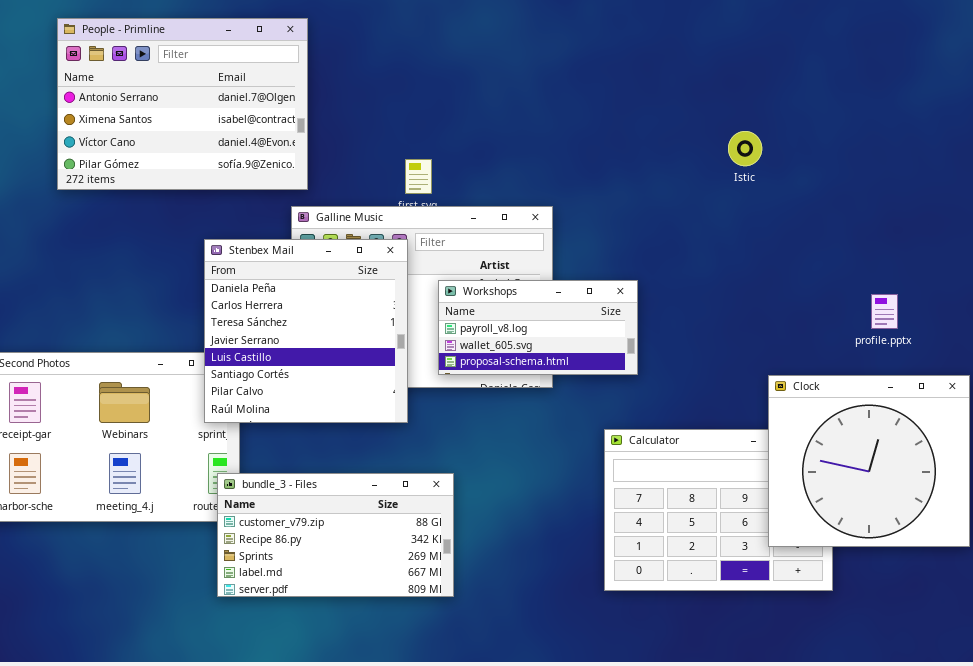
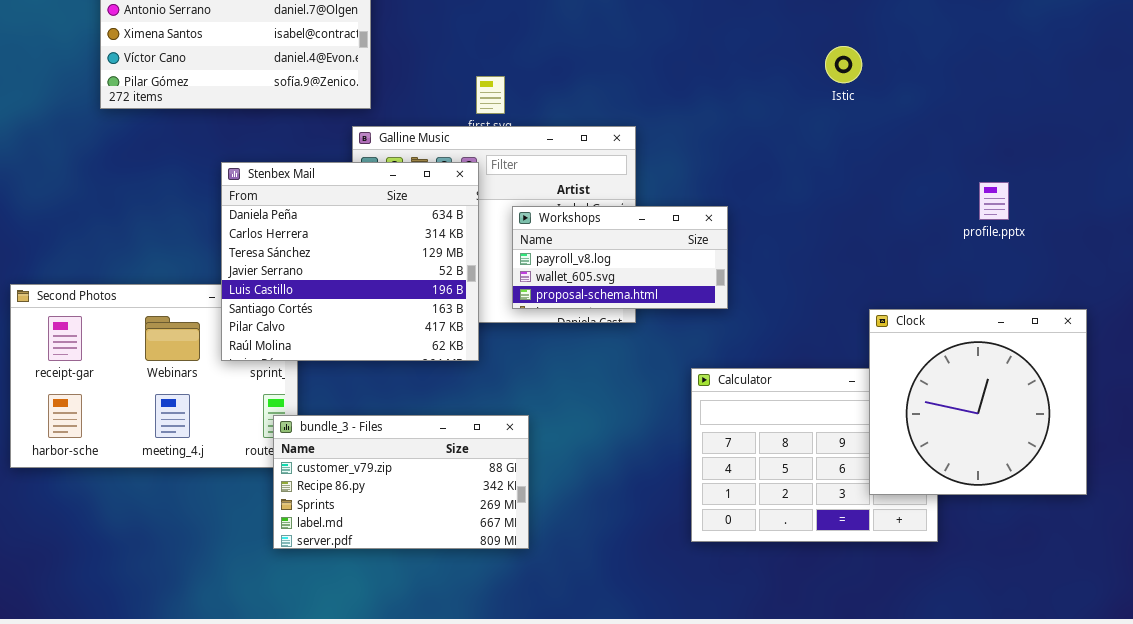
Stenbex Mail: [204,239,408,423] -> [221,162,479,361], resized
profile.pptx: [871,294,898,329] -> [979,182,1009,220], moved

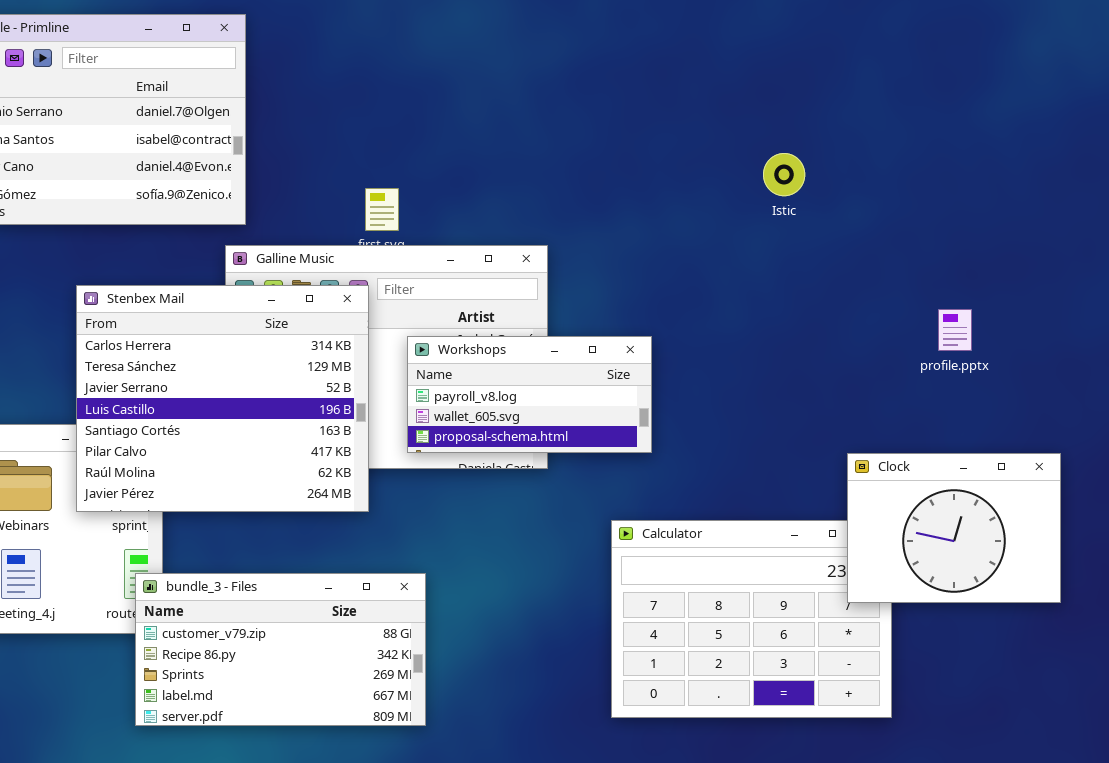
Stenbex Mail: [221,162,479,361] -> [76,285,369,512], scrolled down 1 row
Clock: [869,309,1087,495] -> [847,453,1061,603], resized

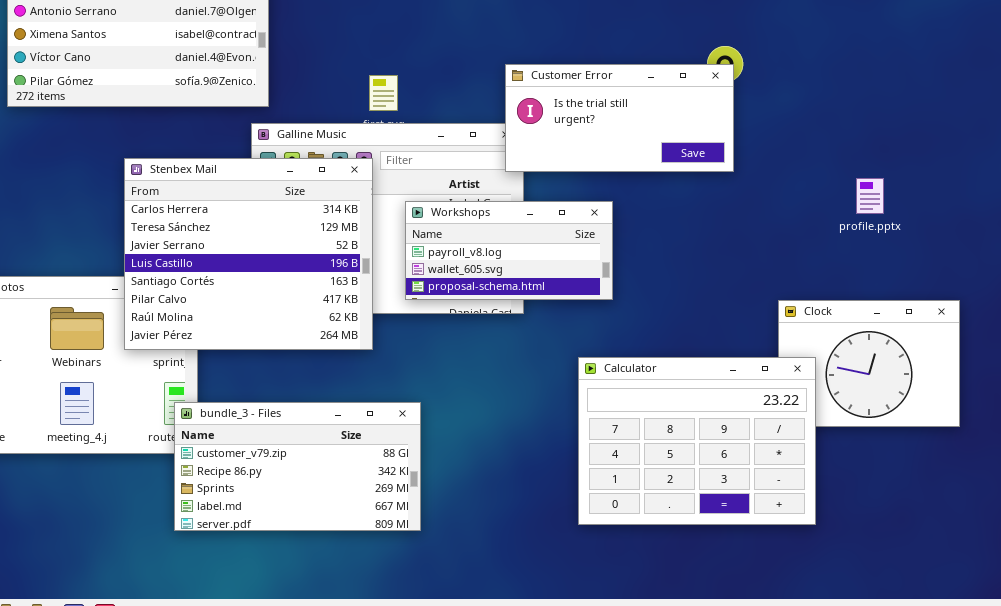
Customer Error: none -> [505,64,734,172], opened
Calculator: [611,520,892,718] -> [578,357,816,525], raised

